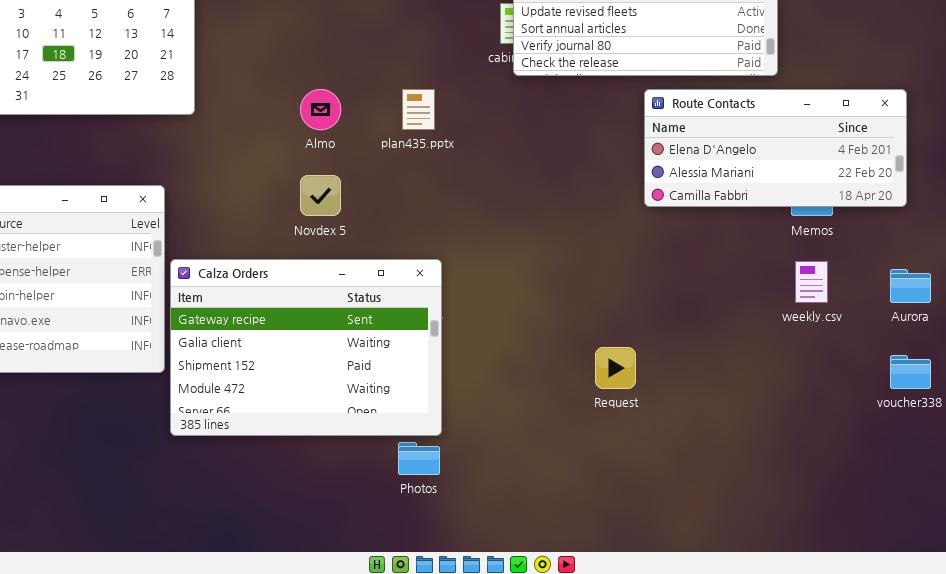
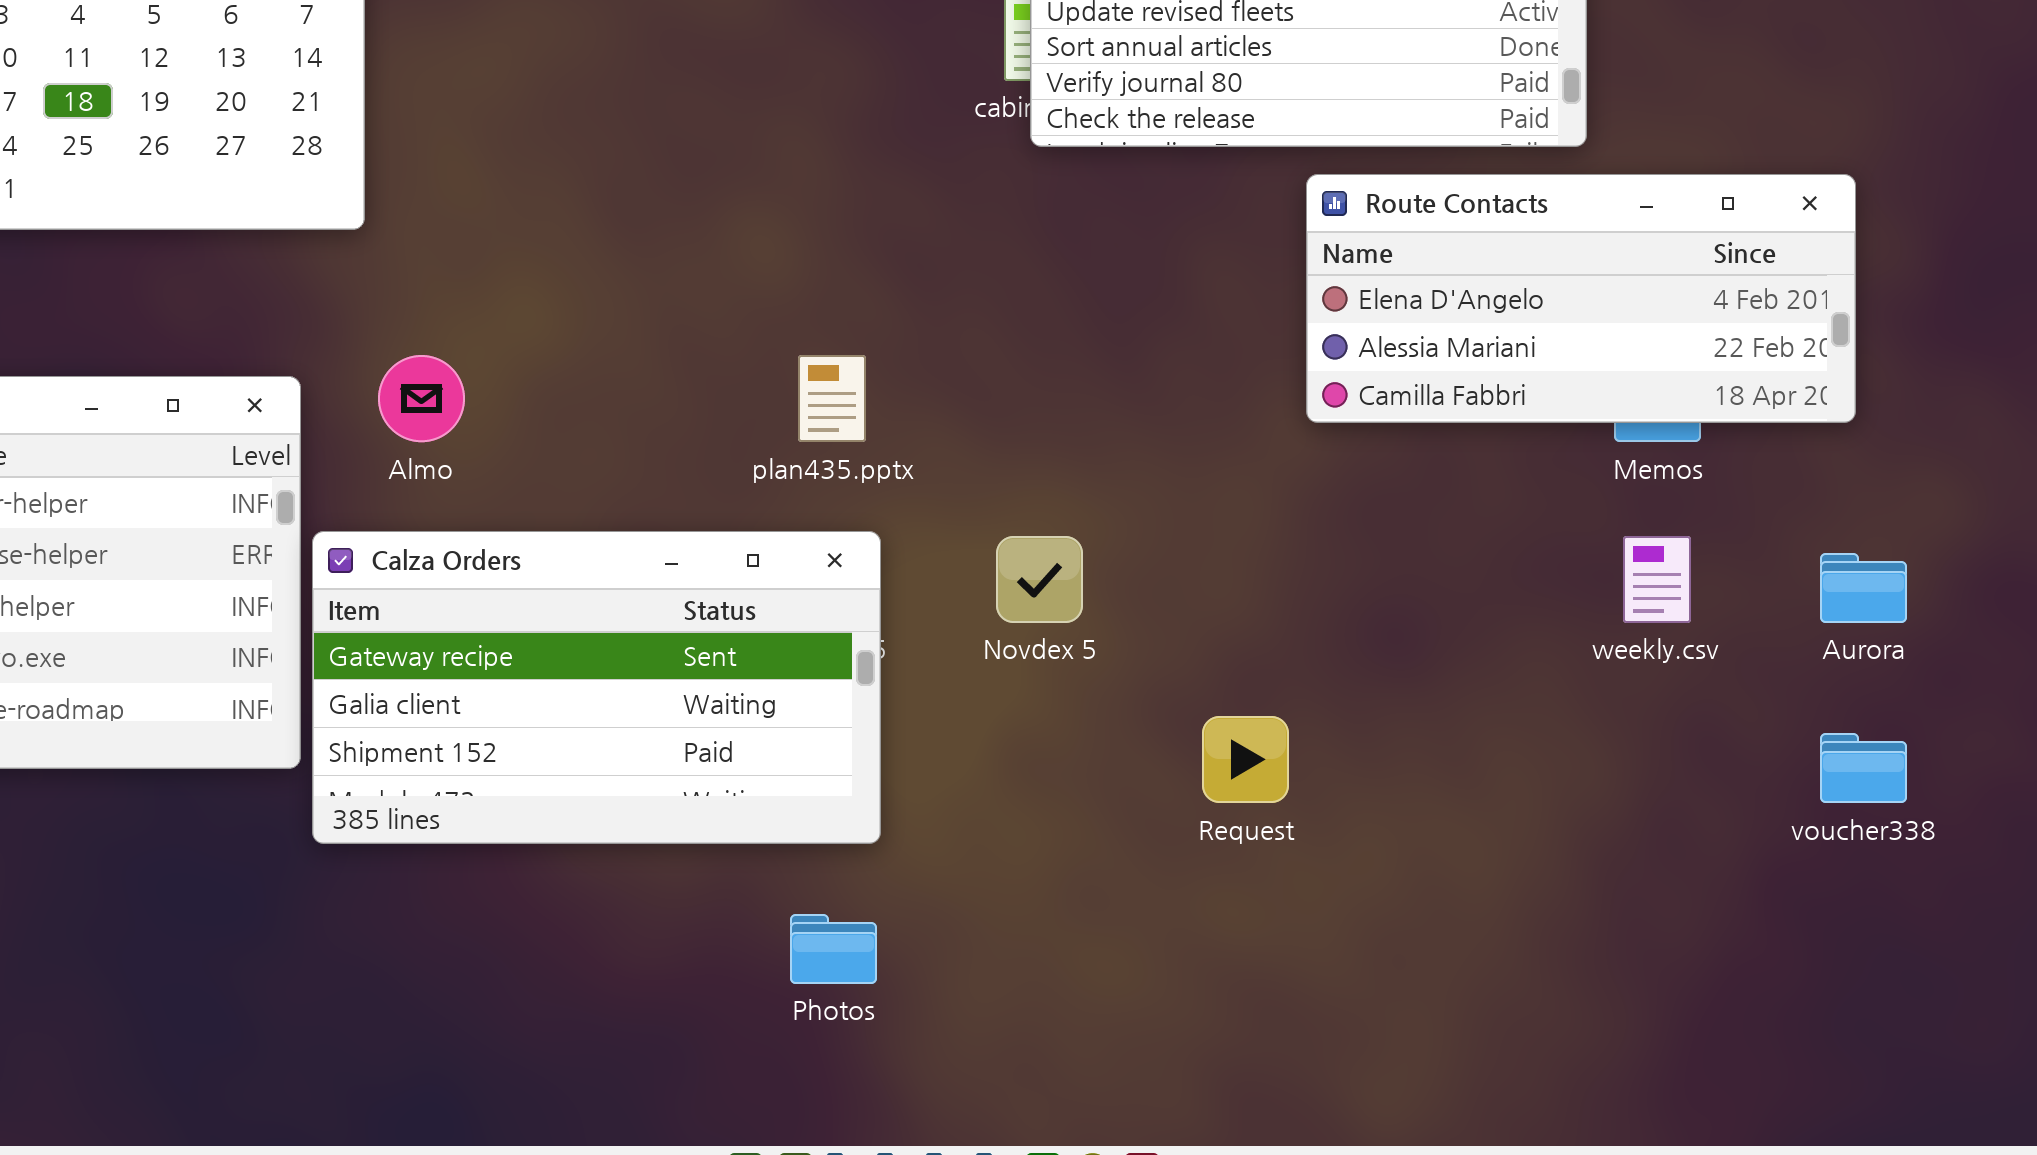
Almo: [300,89,341,130] -> [378,355,465,442], moved
plan435.pptx: [402,89,435,130] -> [798,355,866,442], moved
Novdex 5: [300,175,341,216] -> [996,536,1083,623], moved
Calza Orders: [170,259,442,436] -> [312,531,881,844], resized

